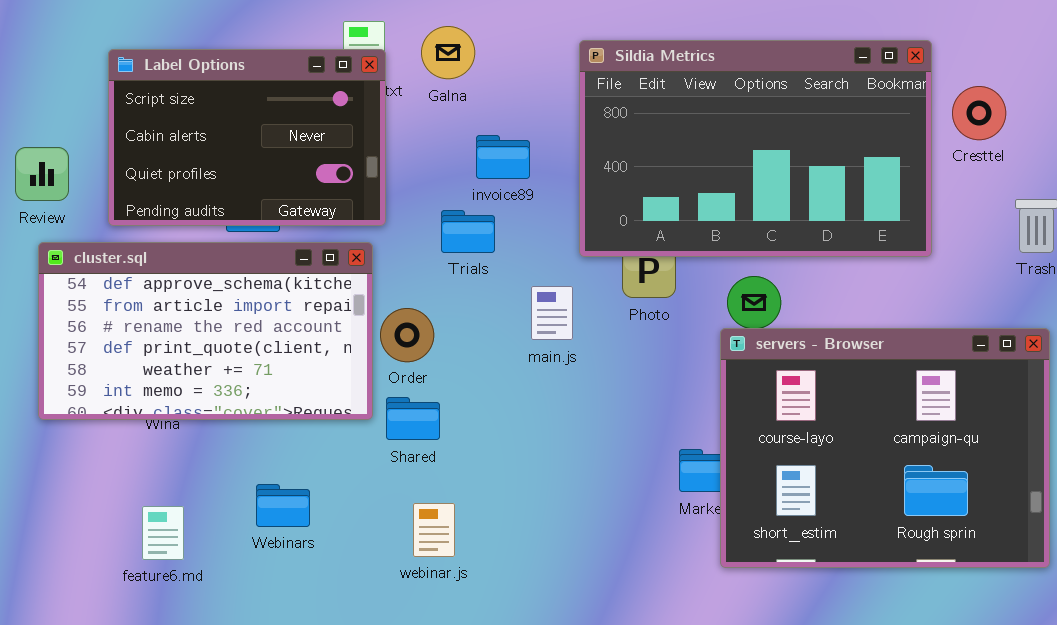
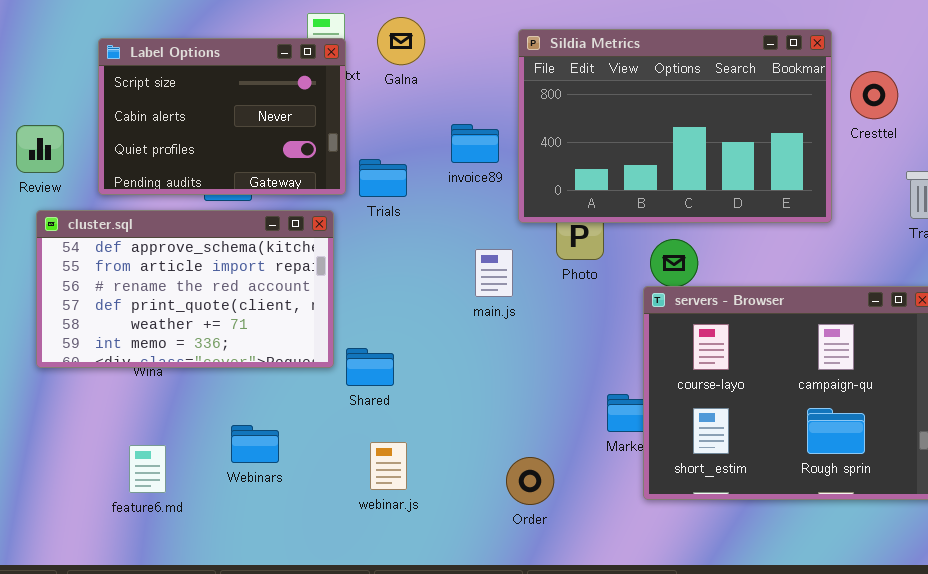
invoice89: [476,135,530,179] -> [451,124,499,163], moved
Trials: [441,210,495,253] -> [359,159,407,197], moved
Order: [380,308,434,362] -> [506,457,554,505], moved

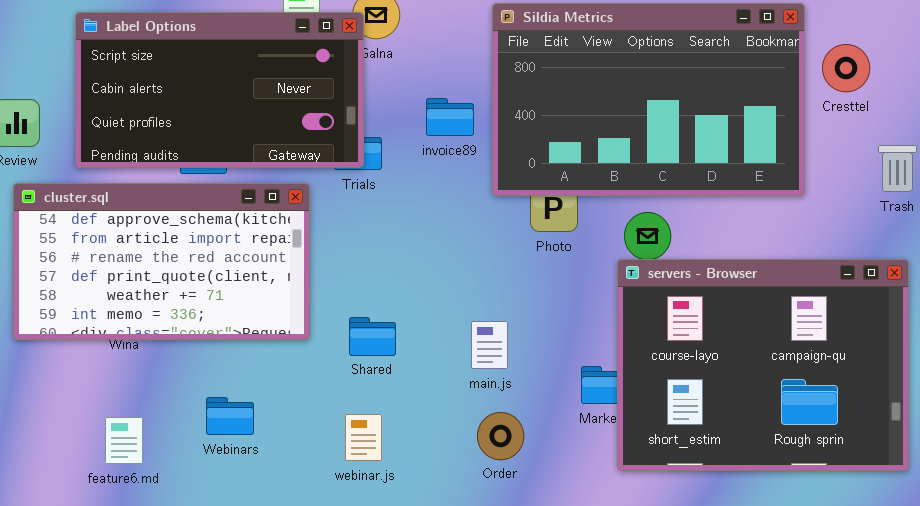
Label Options: [98,38,346,195] -> [75,12,364,168], resized
main.js: [475,249,513,297] -> [471,321,508,369], moved
Shared: [346,348,394,386] -> [349,317,396,356], moved
Order: [506,457,554,505] -> [477,412,524,460], moved

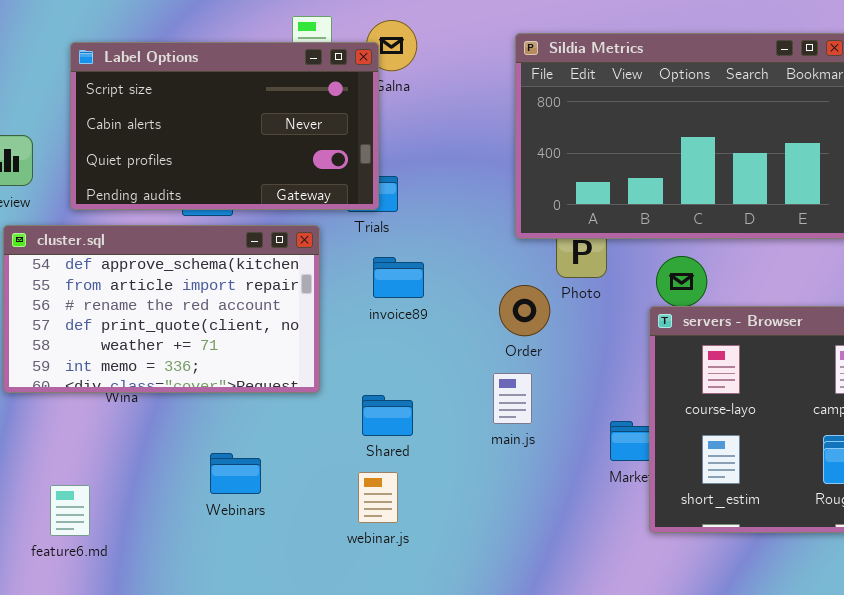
invoice89: [426,98,474,136] -> [373,257,424,298], moved
Shared: [349,317,396,356] -> [362,395,413,436], moved
Order: [477,412,524,460] -> [499,285,550,336], moved
feature6.md: [105,417,143,464] -> [50,485,90,536], moved

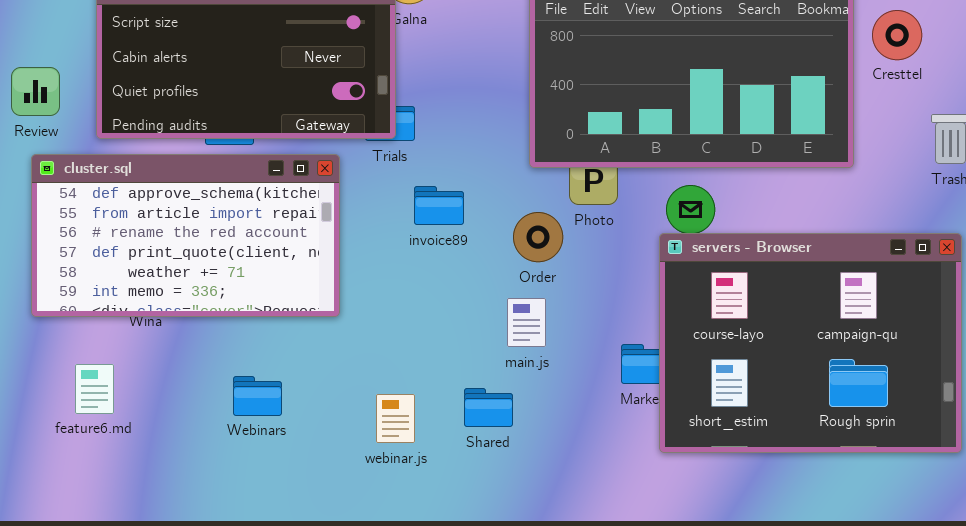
invoice89: [373,257,424,298] -> [414,186,464,225], moved
Shared: [362,395,413,436] -> [464,388,513,427], moved
feature6.md: [50,485,90,536] -> [75,364,114,414], moved

